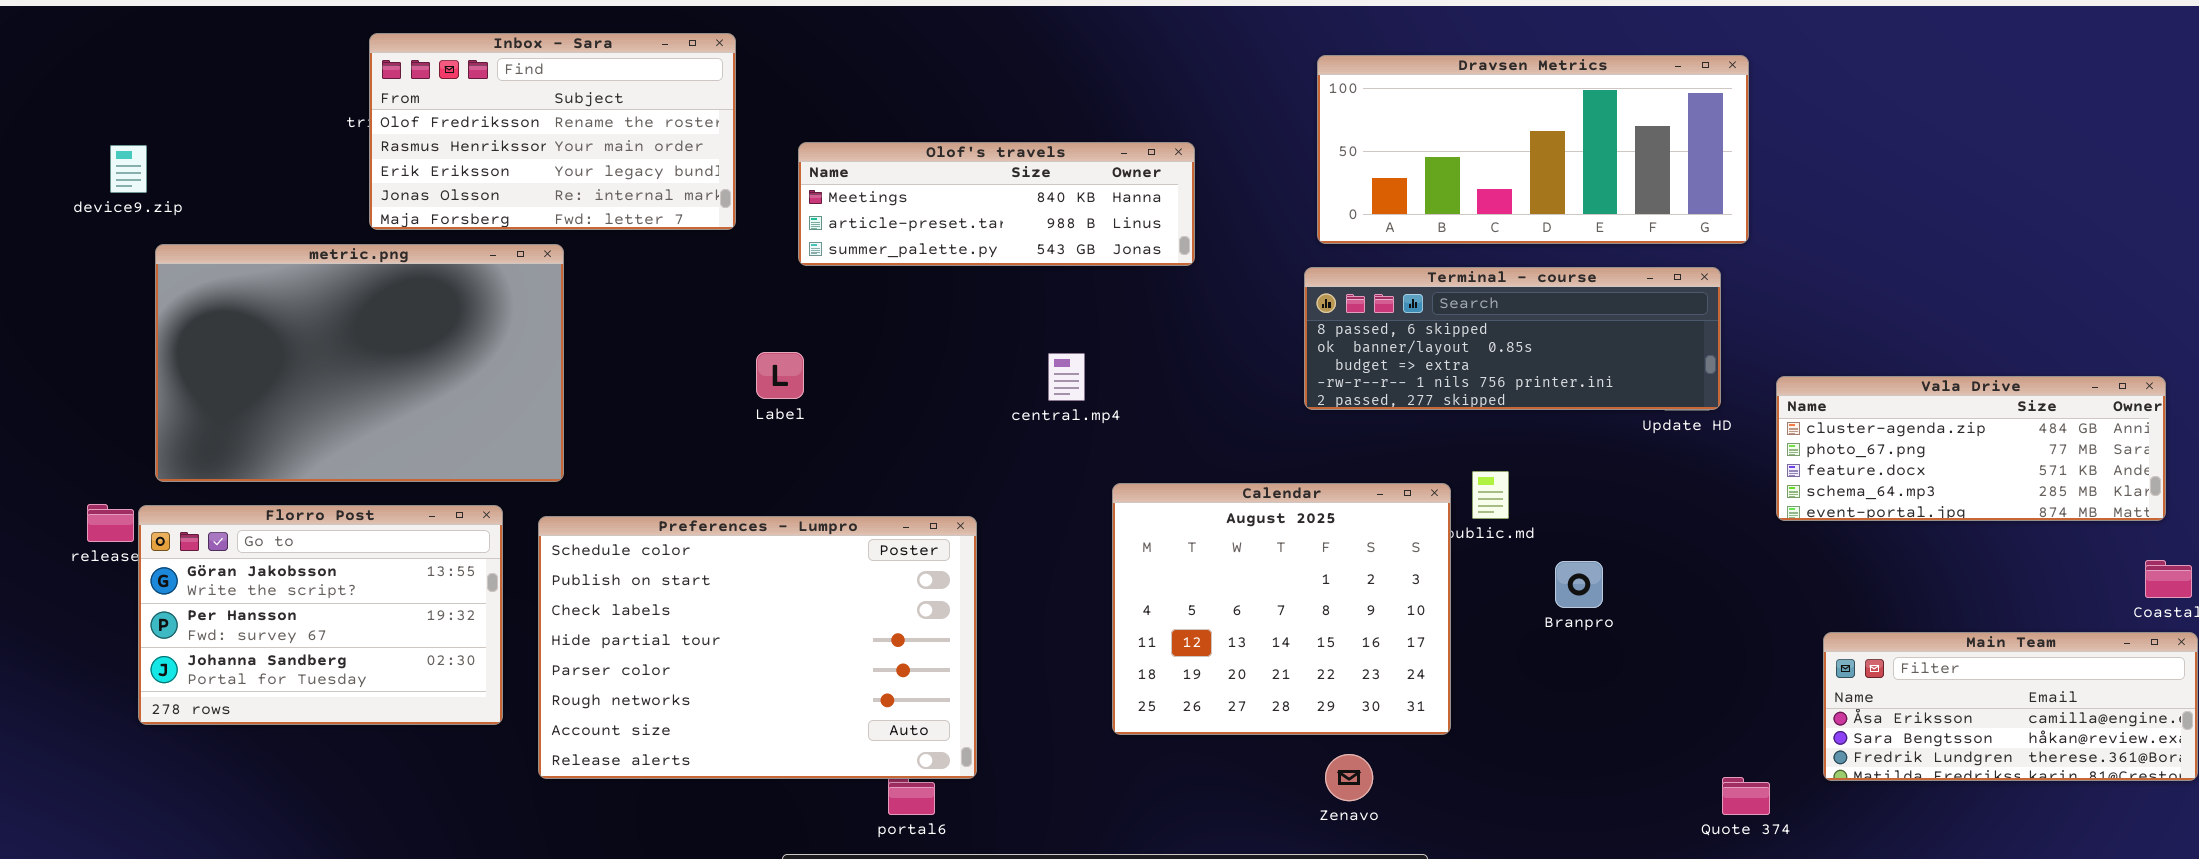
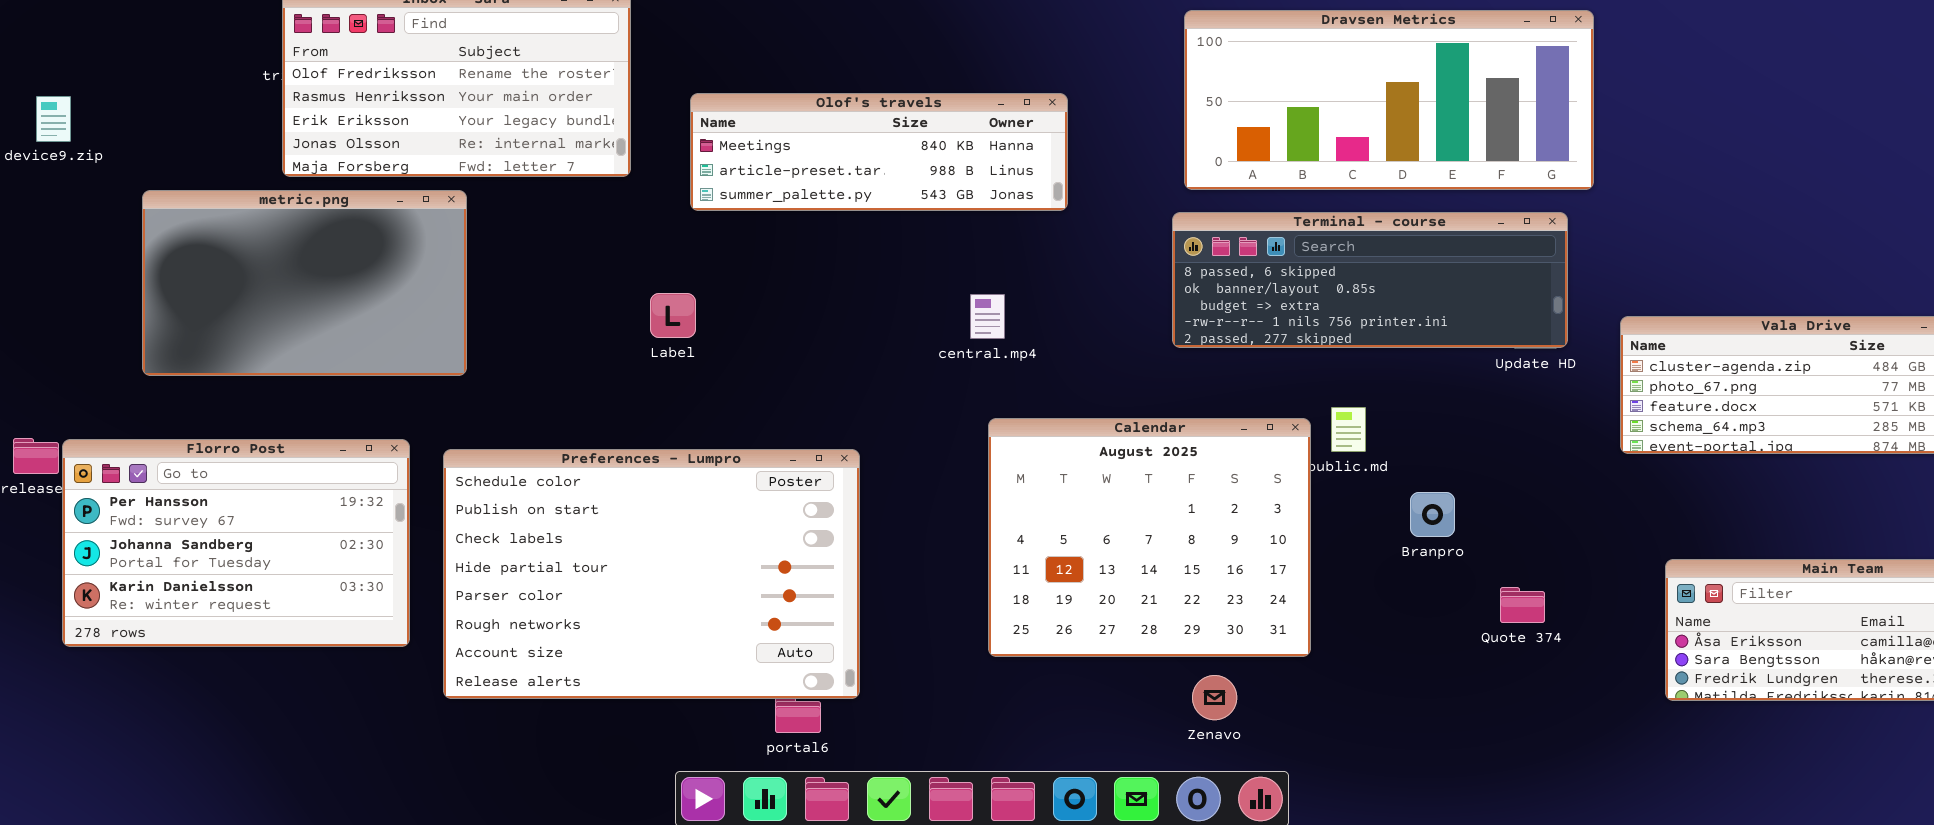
metric.png: [155,244,564,482] -> [142,190,467,376], resized
central.mp4: [1048,353,1085,401] -> [970,294,1005,339], moved
Florro Post: [138,505,503,725] -> [62,439,410,647], scrolled down 1 row
Quote 374: [1722,777,1770,815] -> [1500,587,1545,623], moved

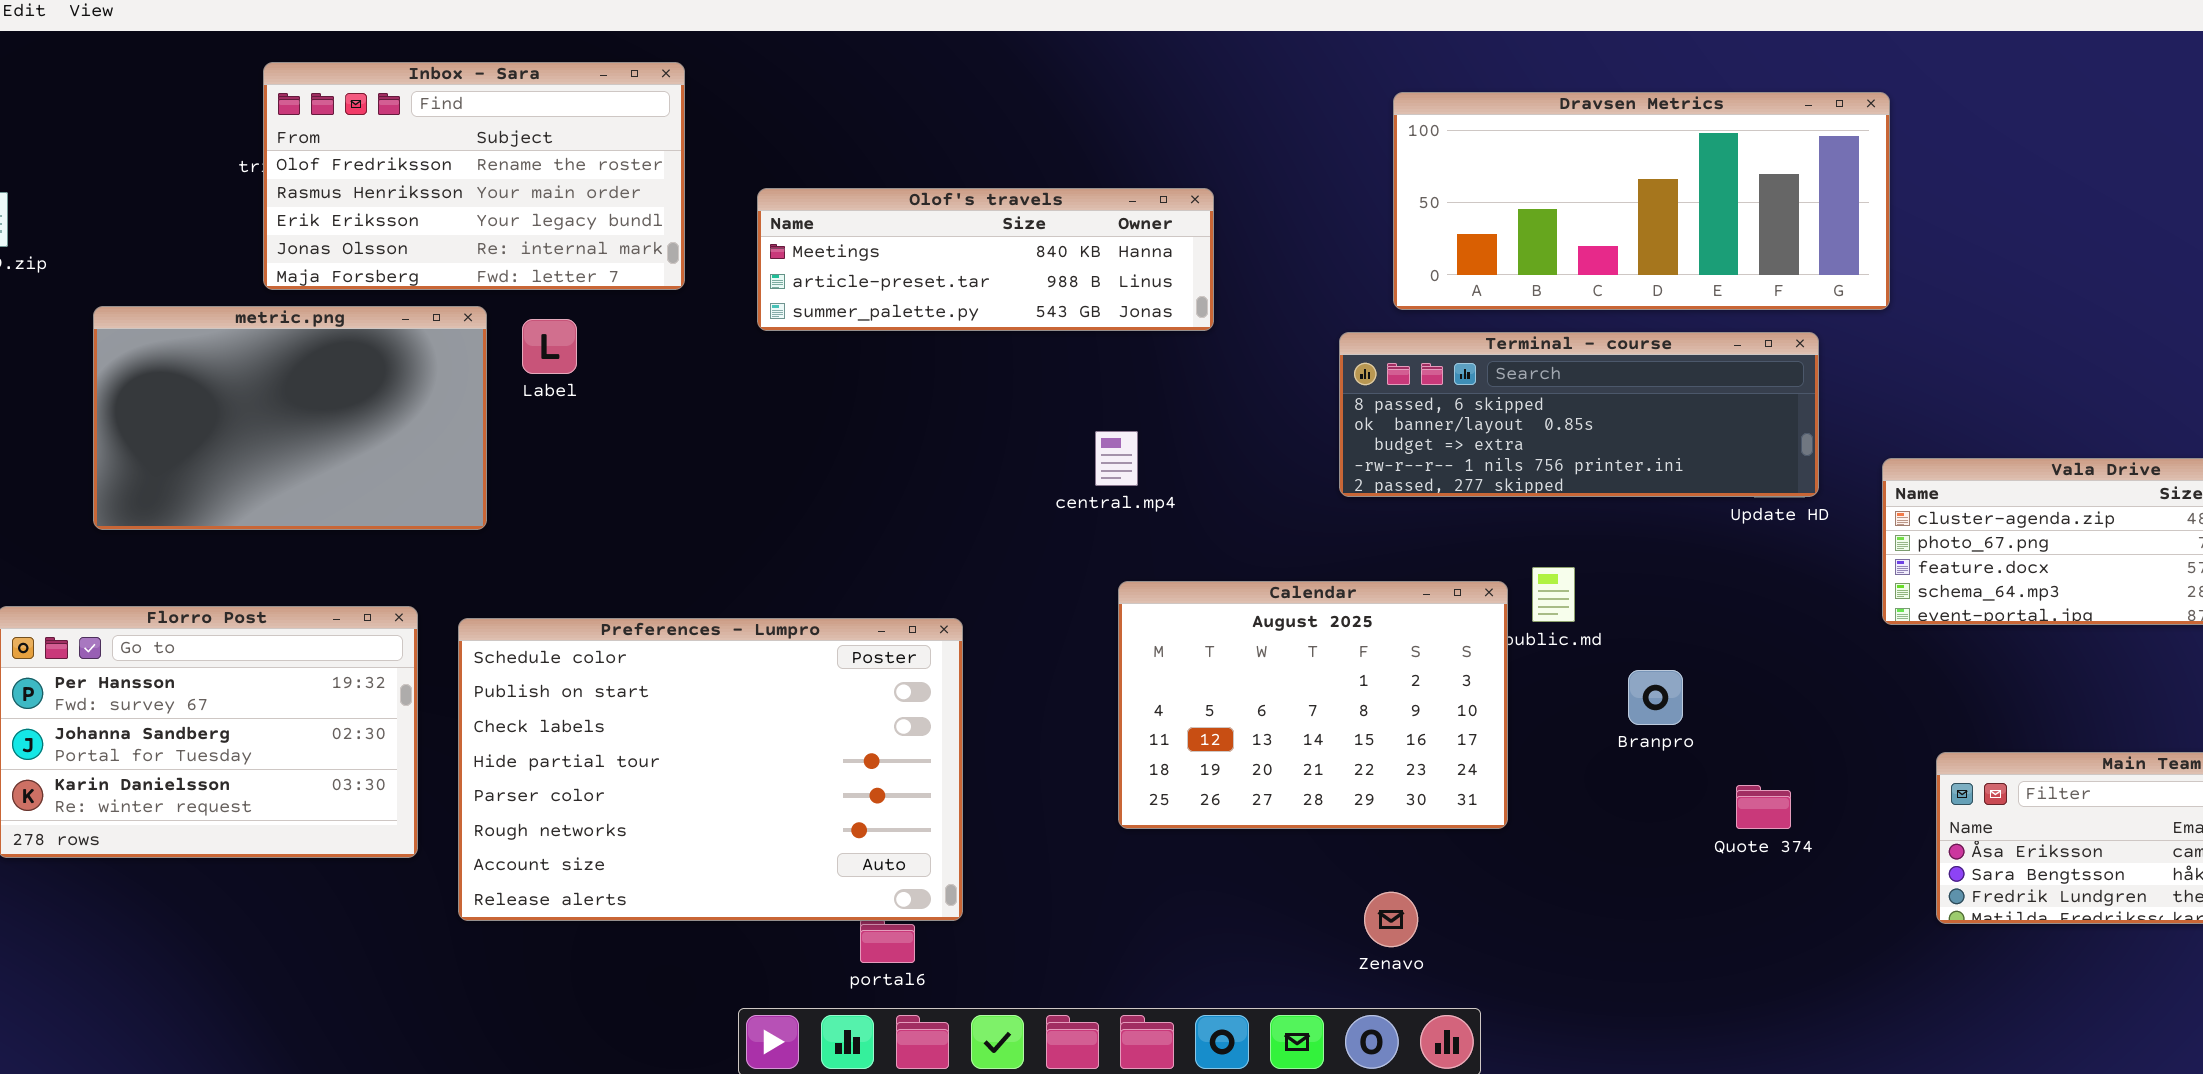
Dravsen Metrics: [1184,10,1594,190] -> [1393,92,1890,310], moved
Label: [650,293,696,338] -> [522,319,577,374], moved
Calendar: [988,418,1311,657] -> [1118,581,1508,829], resized

